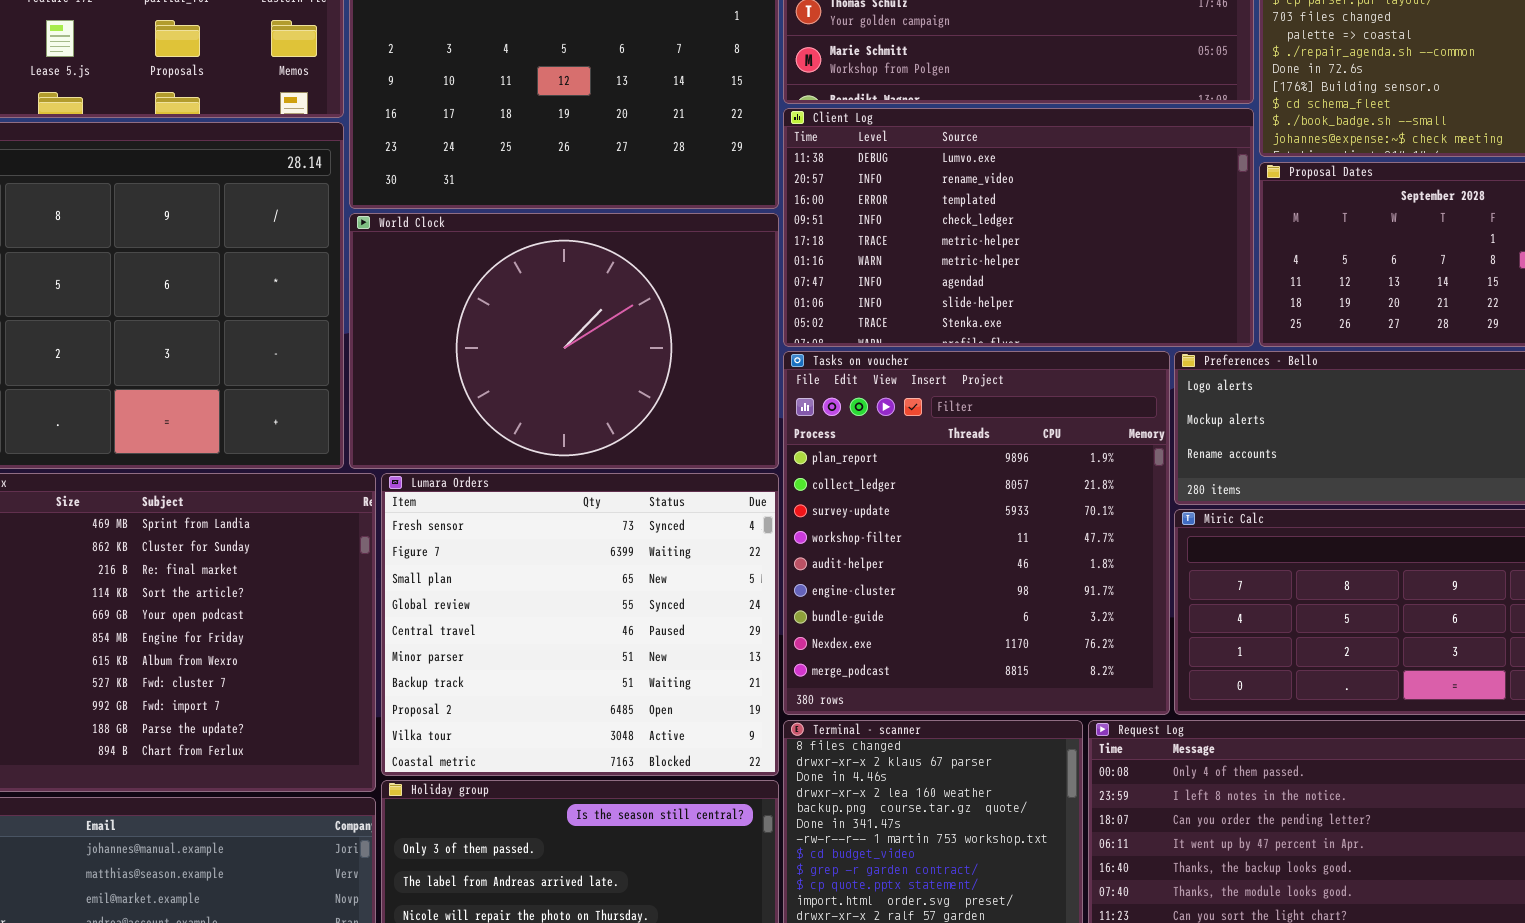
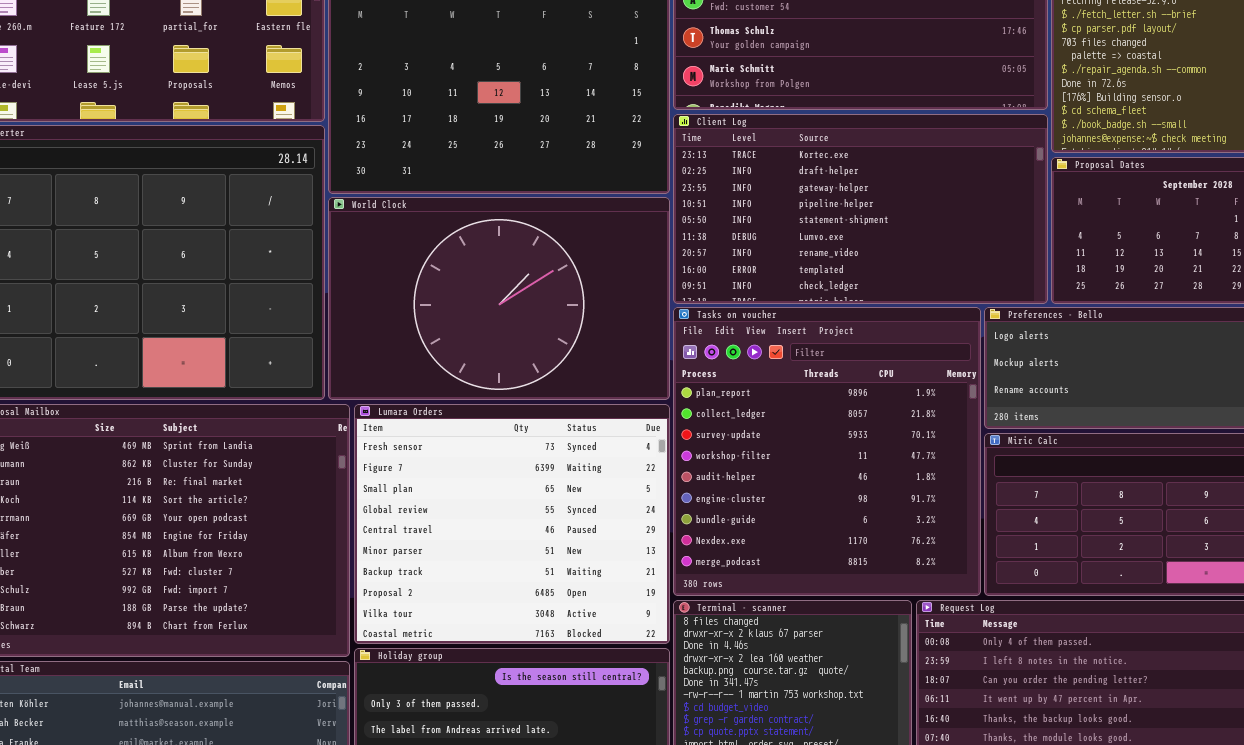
Client Log: [783,108,1254,347] -> [673,114,1048,304], scrolled up 5 rows

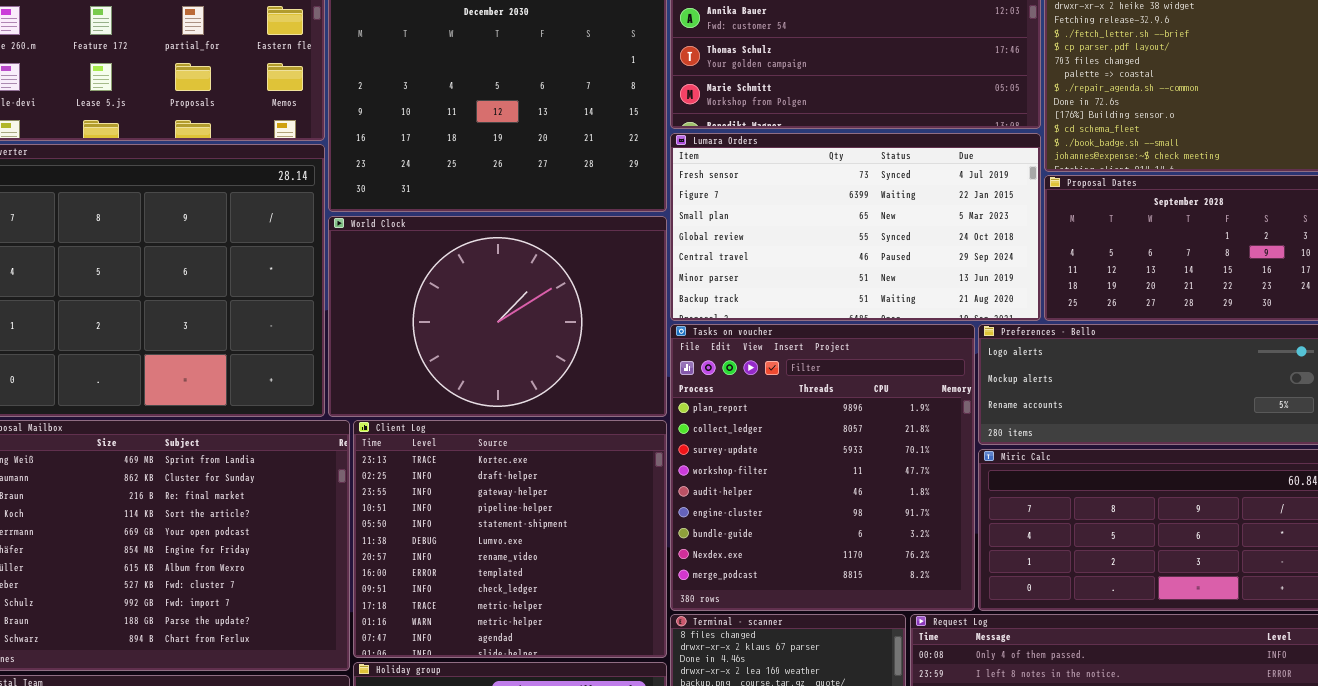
Client Log: [673,114,1048,304] -> [353,420,667,658], moved, resized
Lumara Orders: [354,404,670,644] -> [670,133,1041,321], moved, resized

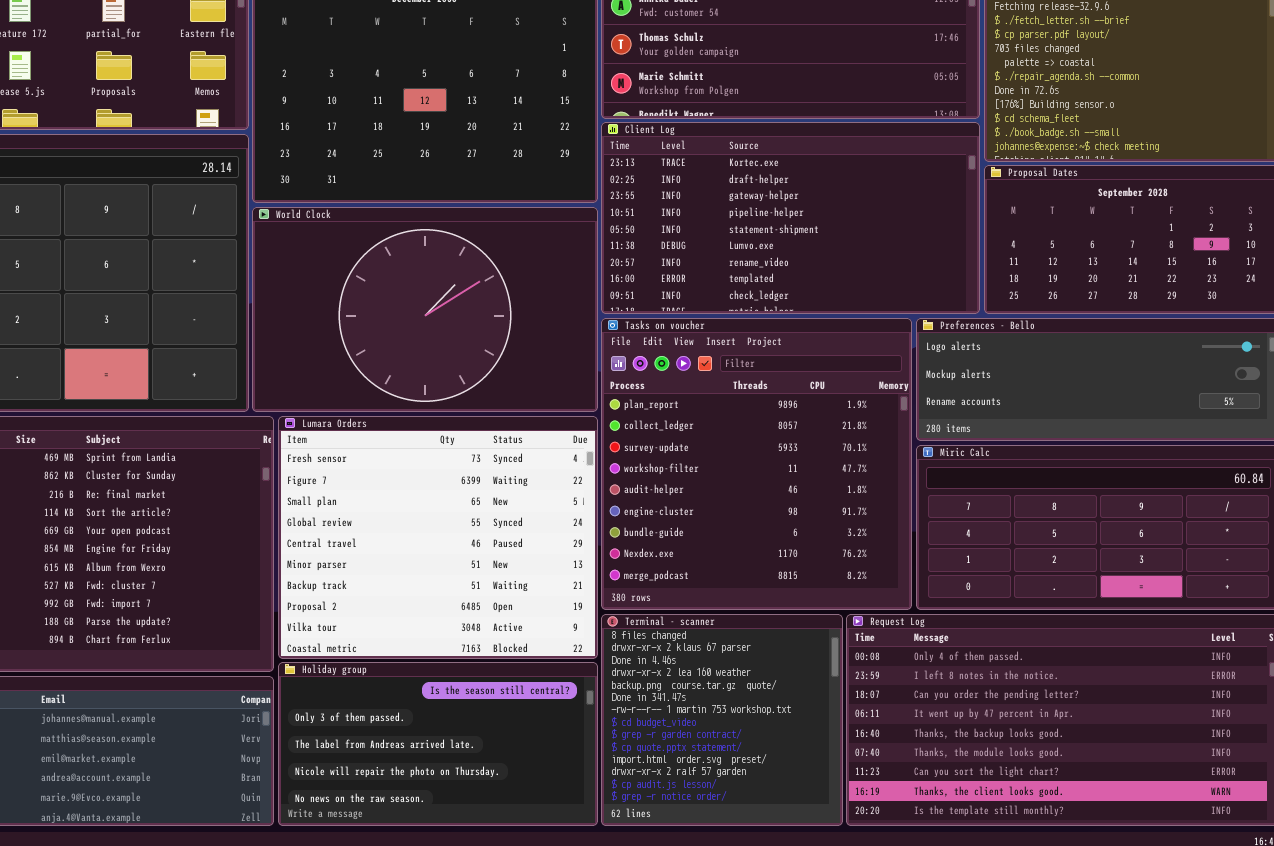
Lumara Orders: [670,133,1041,321] -> [278,416,598,659], moved, resized
Client Log: [353,420,667,658] -> [601,122,980,314], moved, resized

